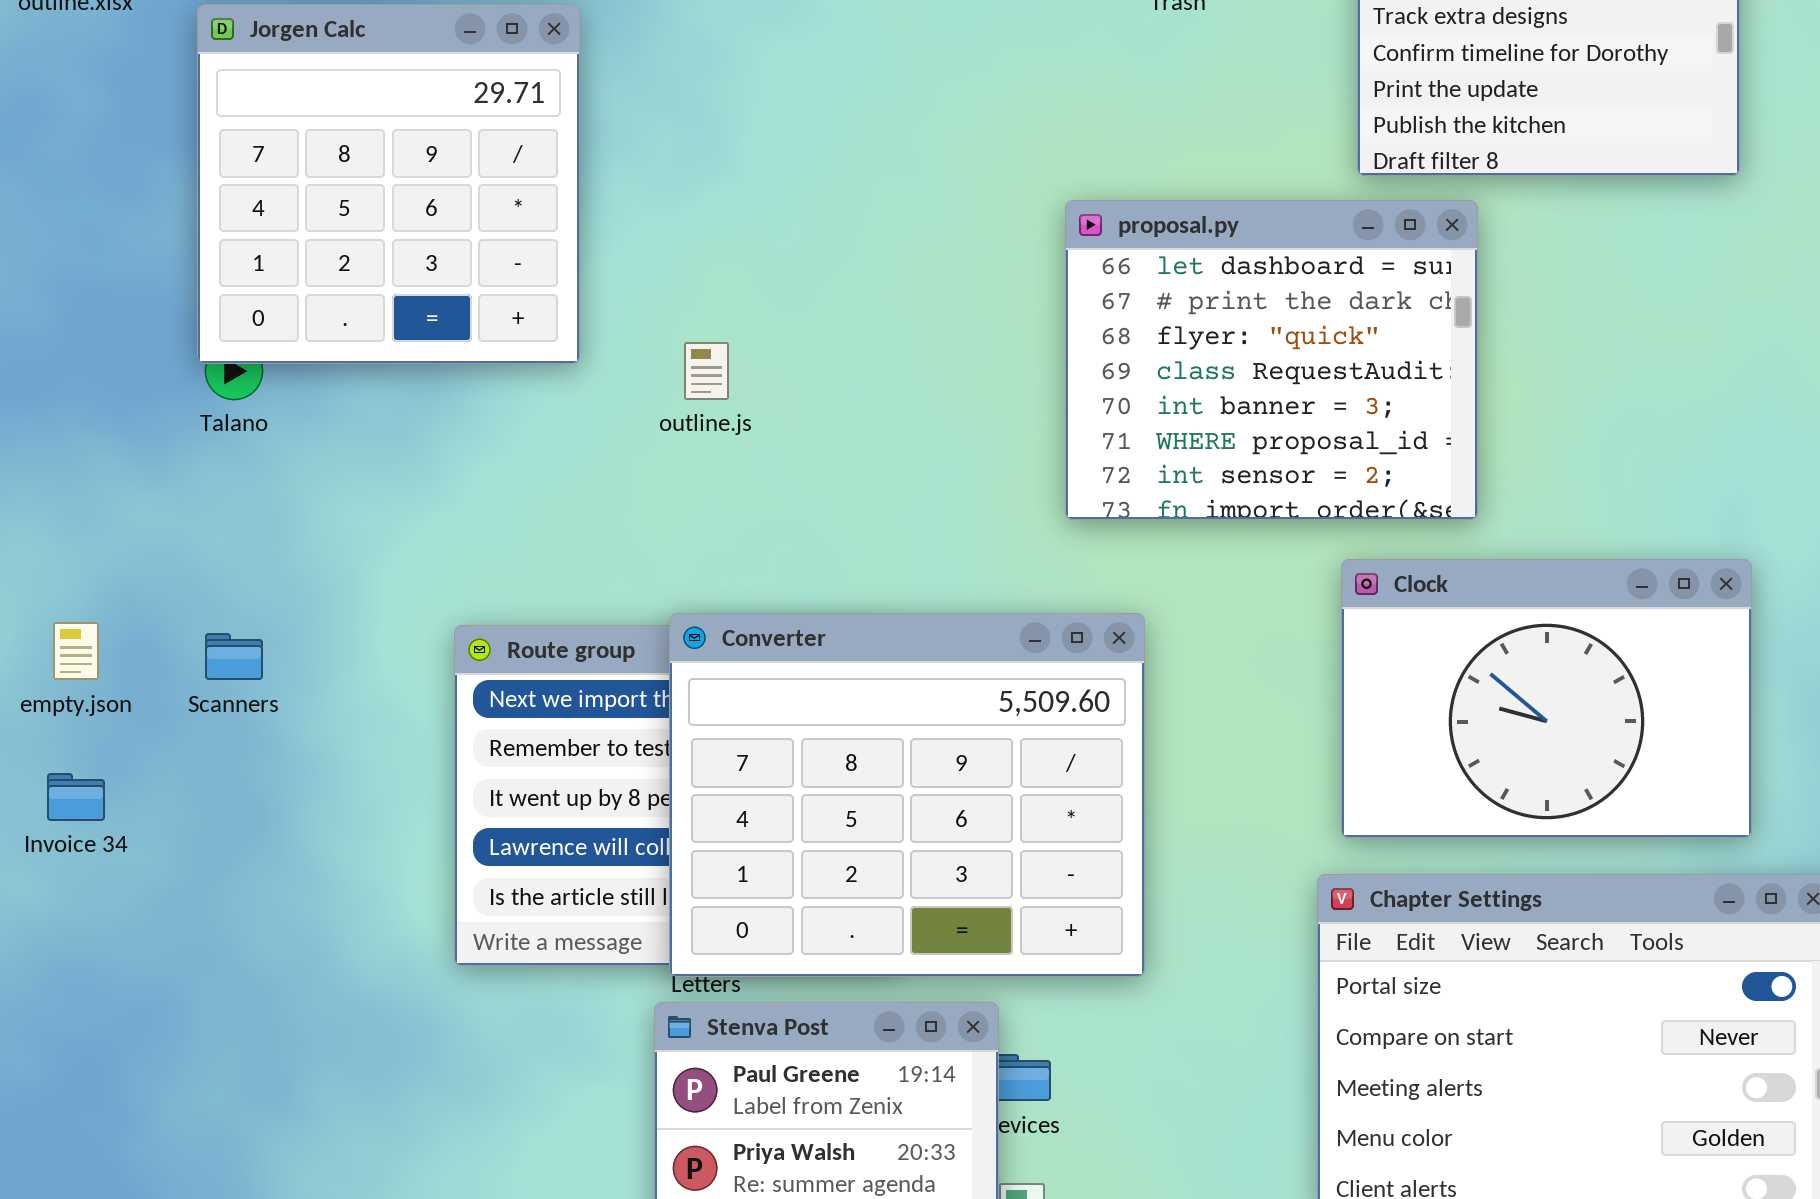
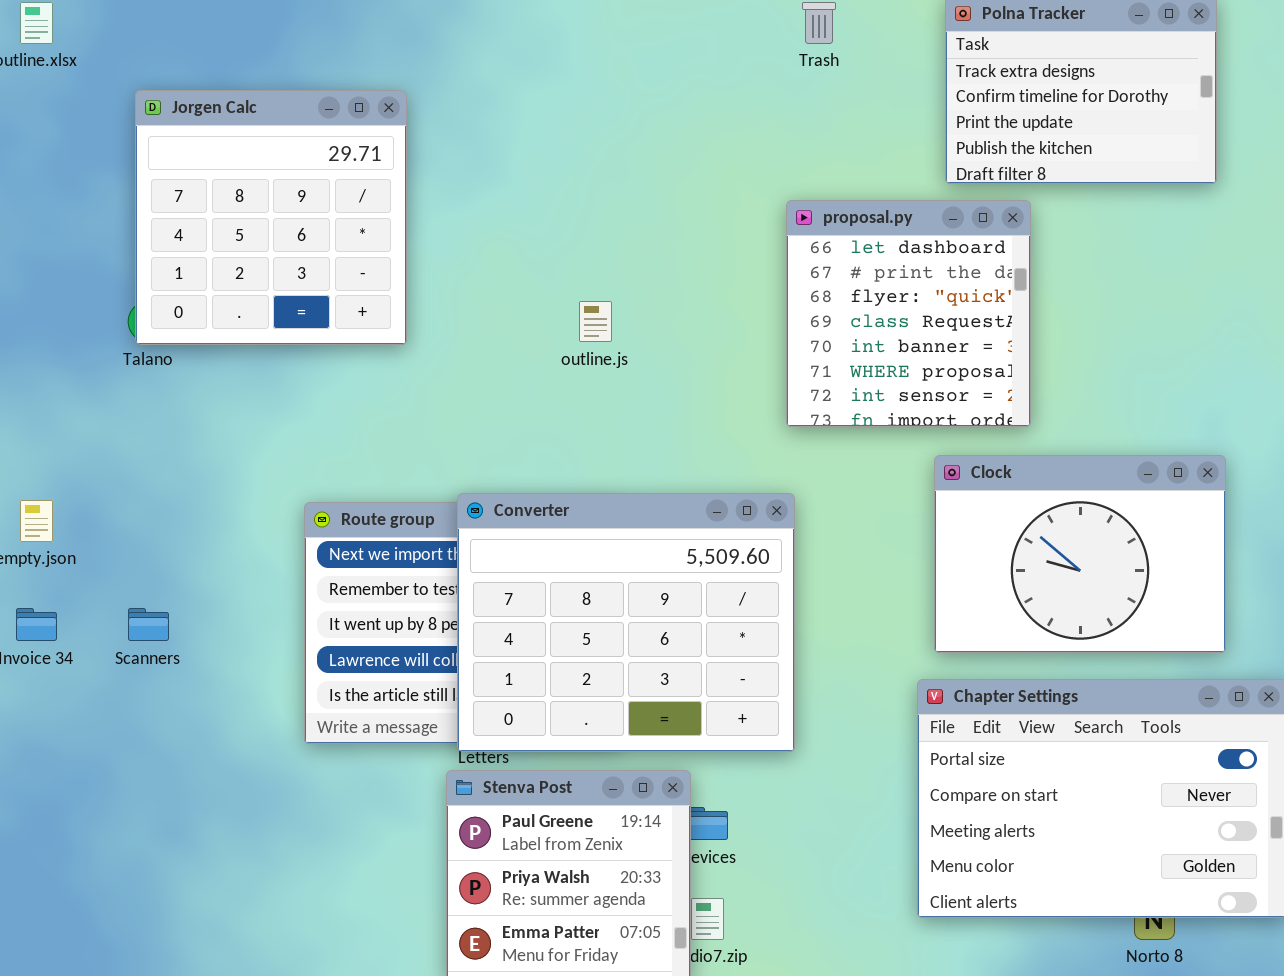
Jorgen Calc: [197,4,580,364] -> [135,90,407,345], moved
proposal.py: [1065,200,1478,520] -> [786,200,1031,427], resized
outline.js: [684,342,729,400] -> [579,301,612,342], moved
Scanners: [205,633,263,680] -> [128,608,169,641], moved

